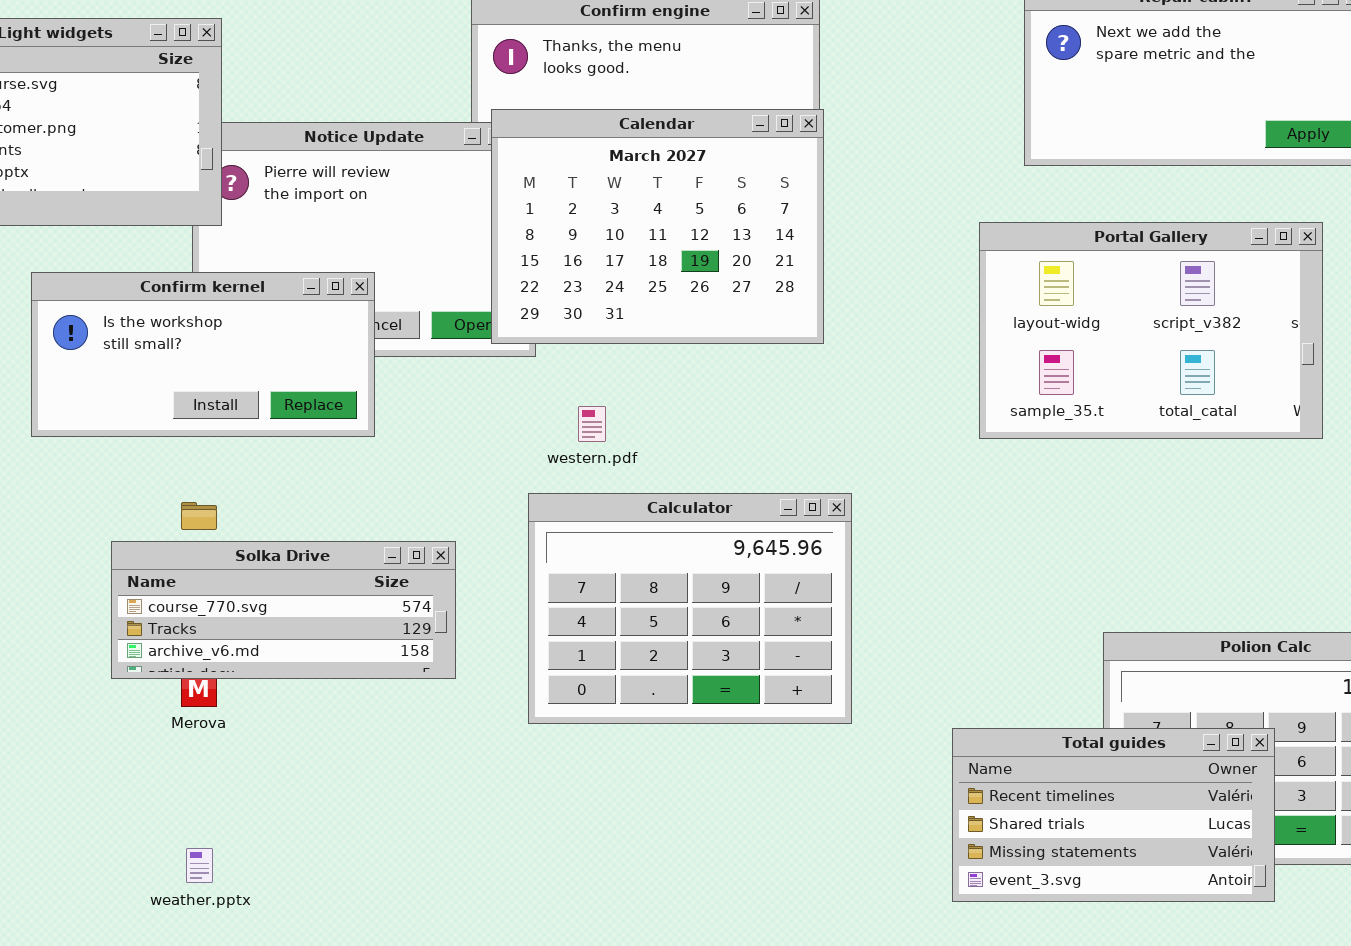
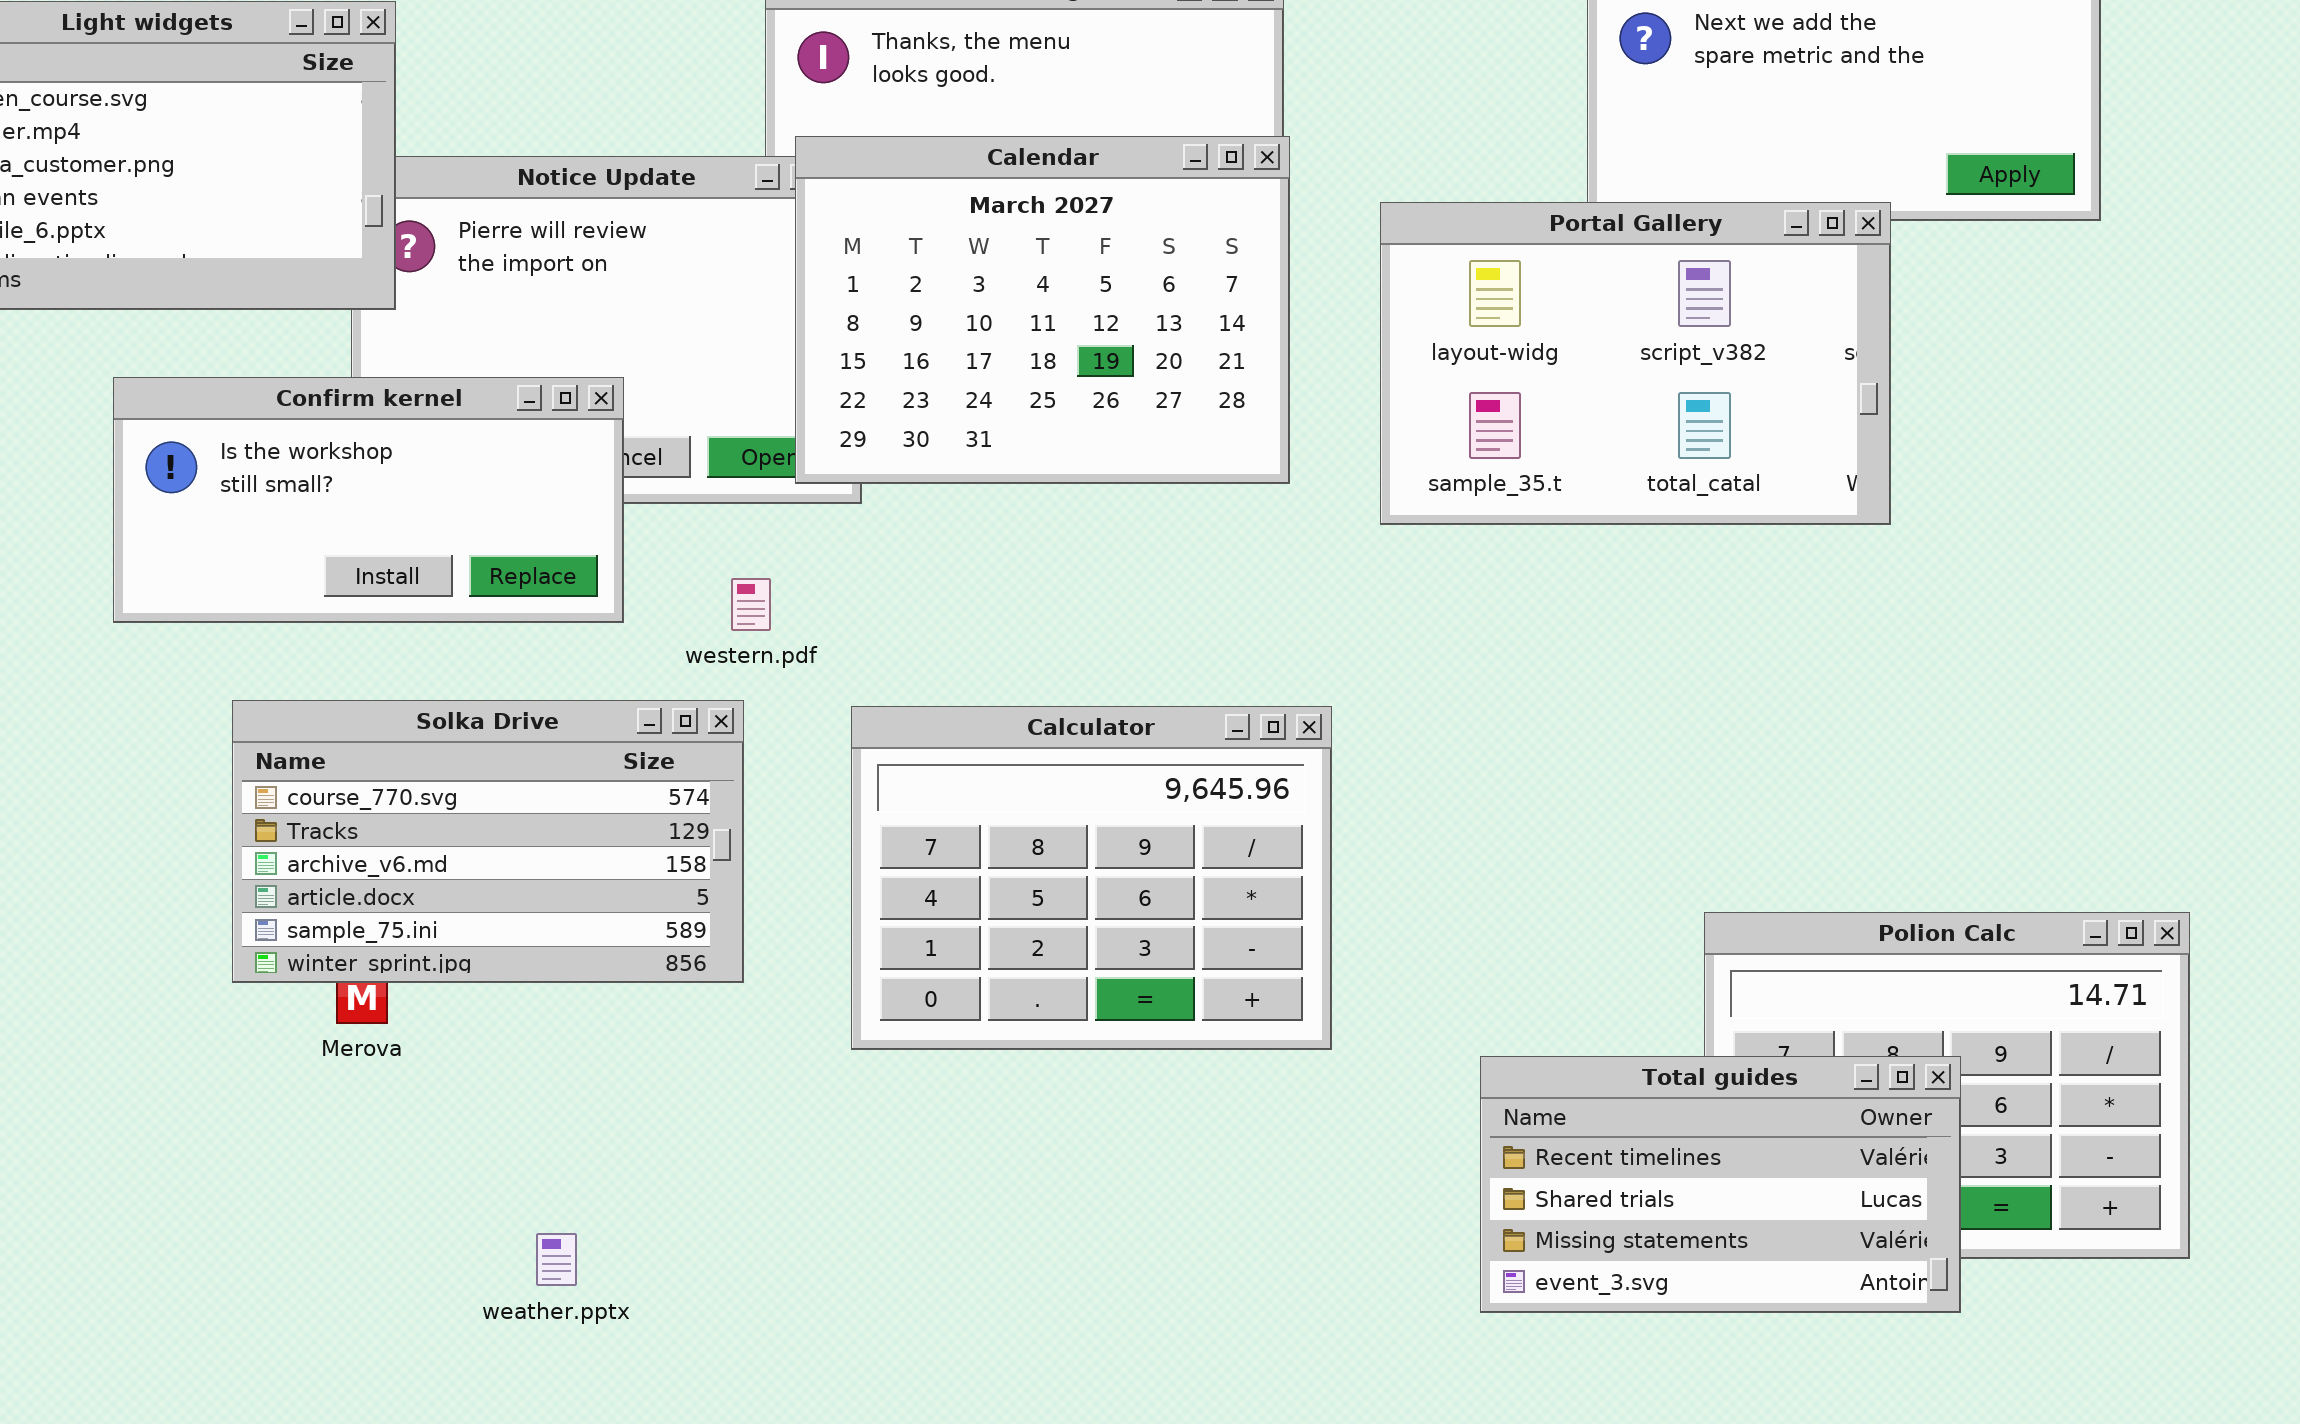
Portal Gallery: [979,222,1323,439] -> [1380,202,1891,525], moved
western.pdf: [578,406,606,442] -> [731,578,771,631], moved
Solka Drive: [111,541,456,679] -> [232,700,744,983], resized
weather.pptx: [186,848,213,883] -> [536,1233,577,1286], moved

